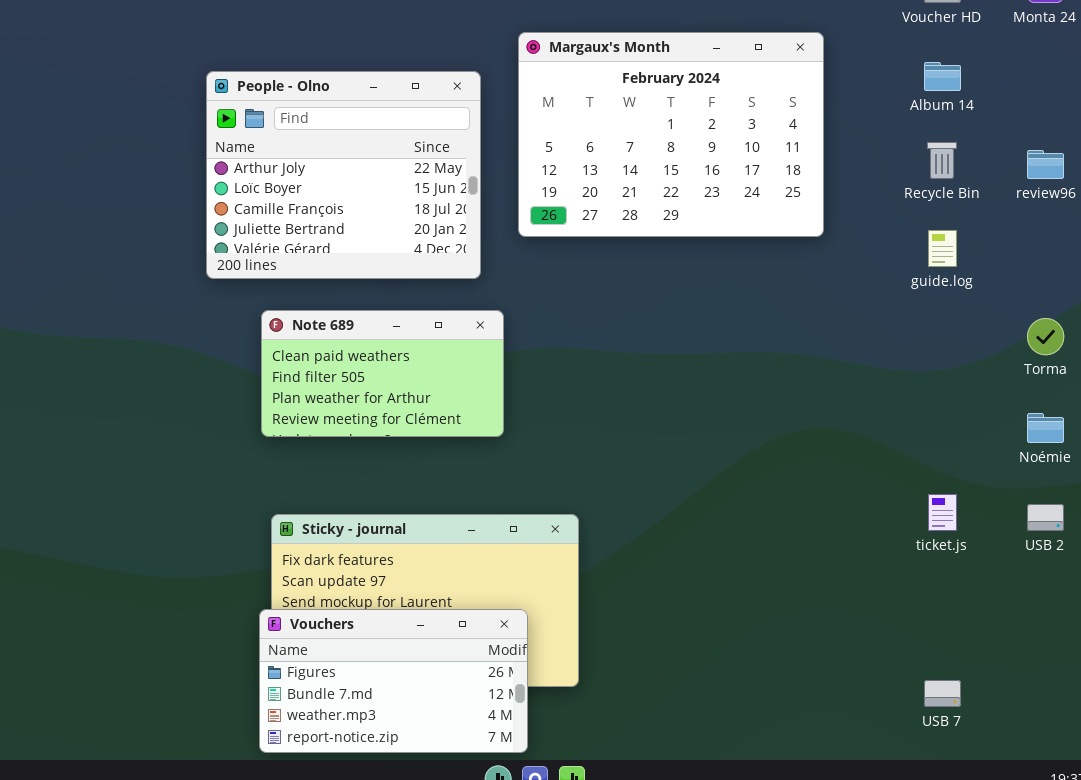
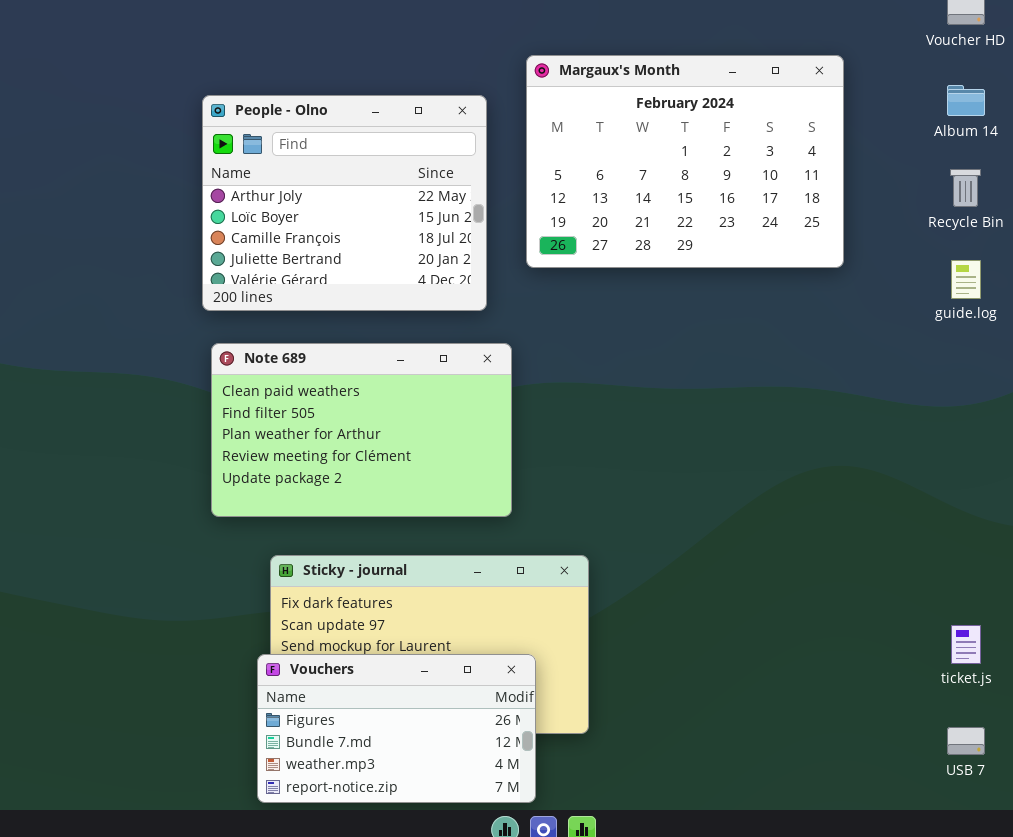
Note 689: [261,310,504,437] -> [211,343,512,517], resized
ticket.js: [928,494,957,531] -> [951,625,981,664], moved

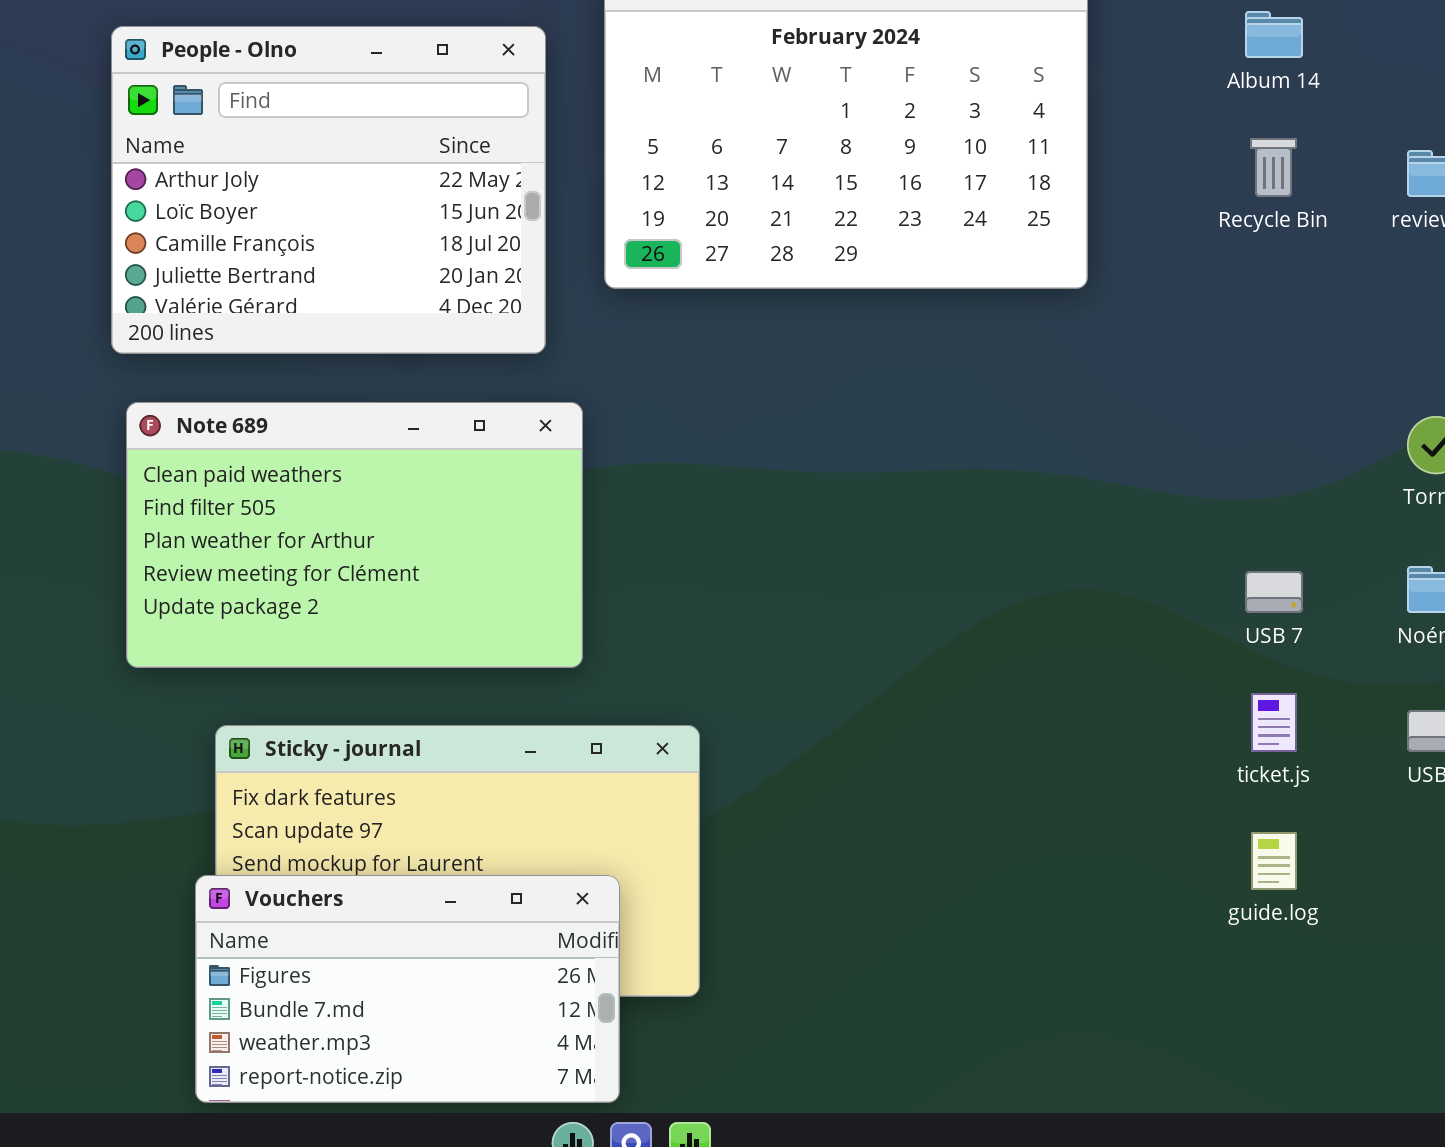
guide.log: [951,260,981,299] -> [1251,832,1297,890], moved
ticket.js: [951,625,981,664] -> [1251,693,1297,752], moved
USB 7: [947,727,985,755] -> [1245,571,1303,613], moved

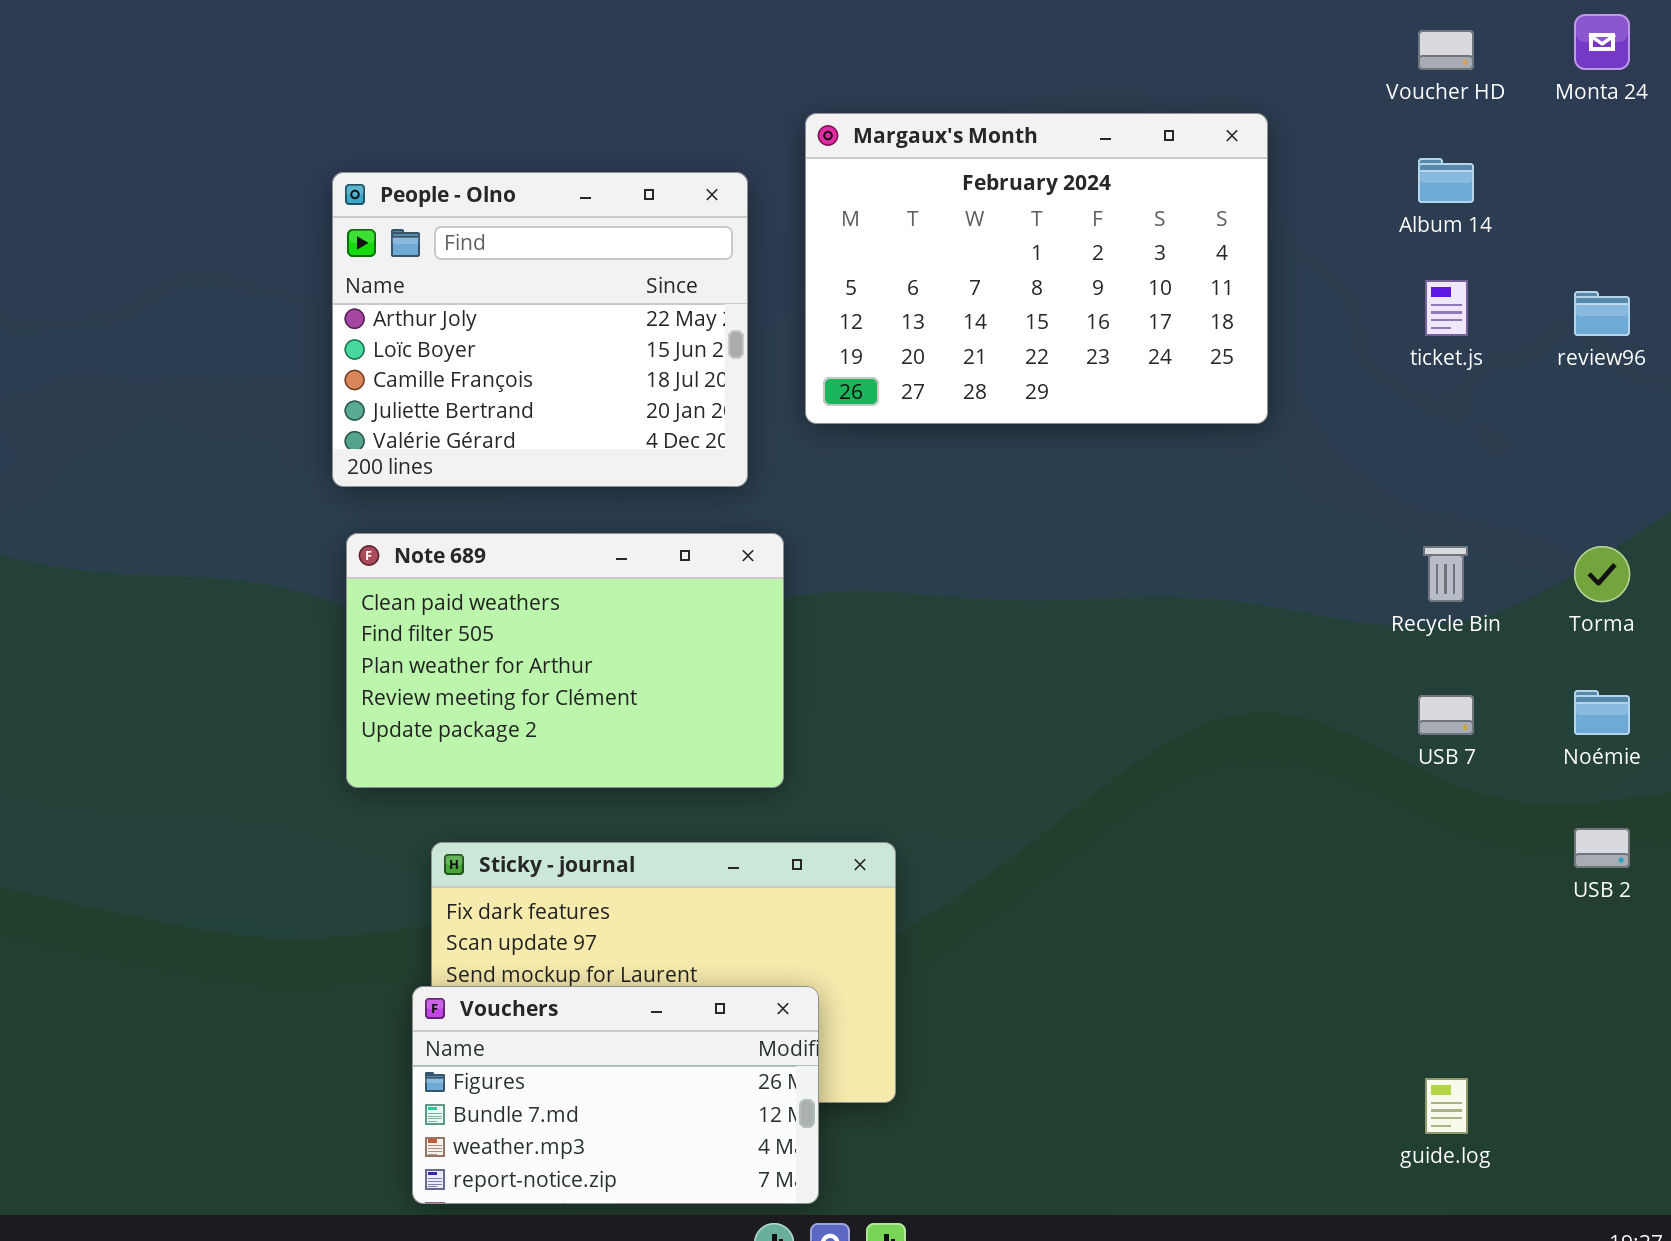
Recycle Bin: [1250,138,1297,197] -> [1423,546,1468,602], moved
ticket.js: [1251,693,1297,752] -> [1425,280,1468,336], moved
guide.log: [1251,832,1297,890] -> [1425,1078,1468,1134], moved

